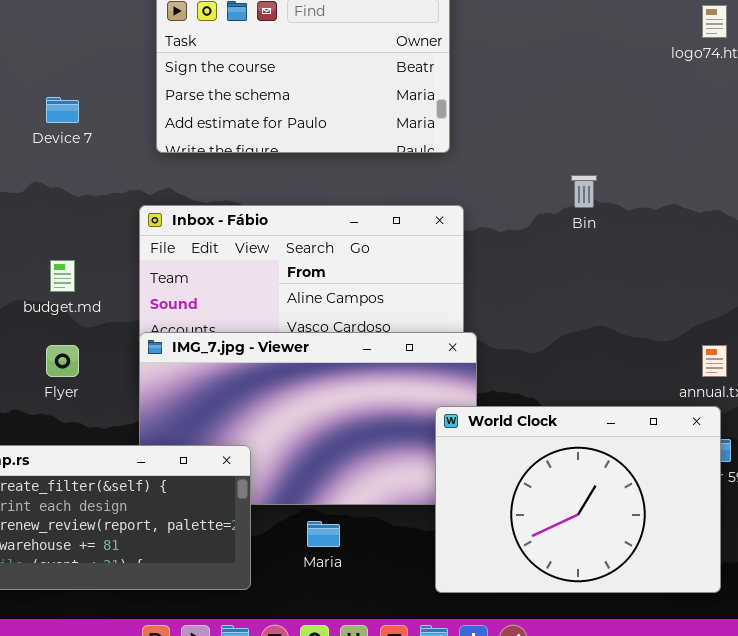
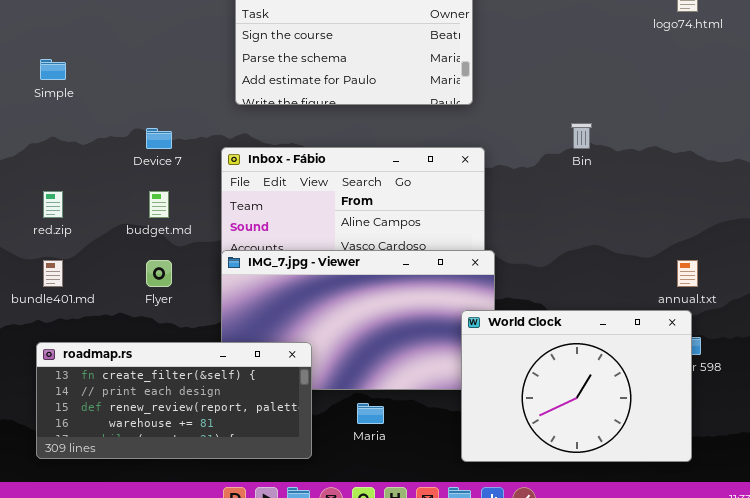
Device 7: [46,97,79,123] -> [146,128,172,149], moved

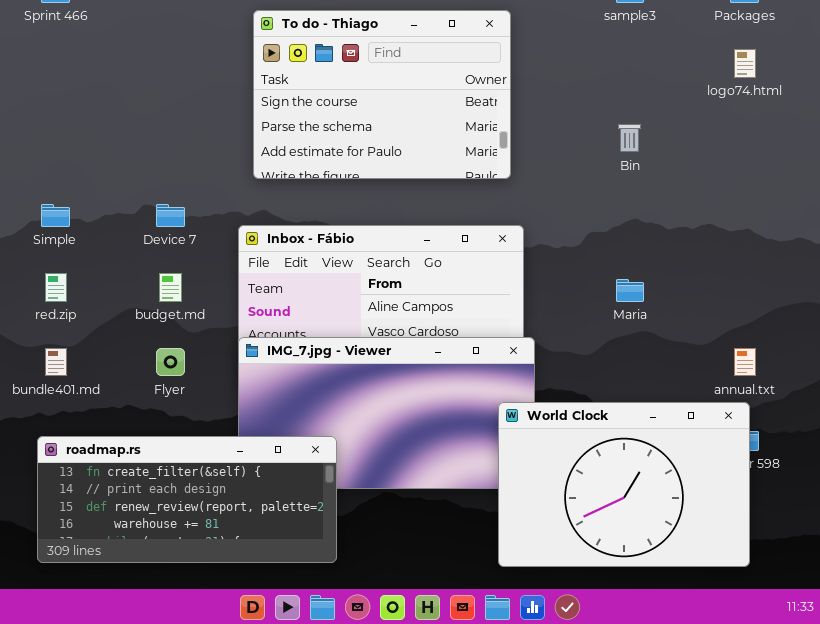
Simple: [40,59,66,80] -> [41,204,70,227], moved
Bin: [571,123,592,149] -> [618,124,641,152], moved
Maria: [357,403,384,424] -> [616,279,644,302], moved

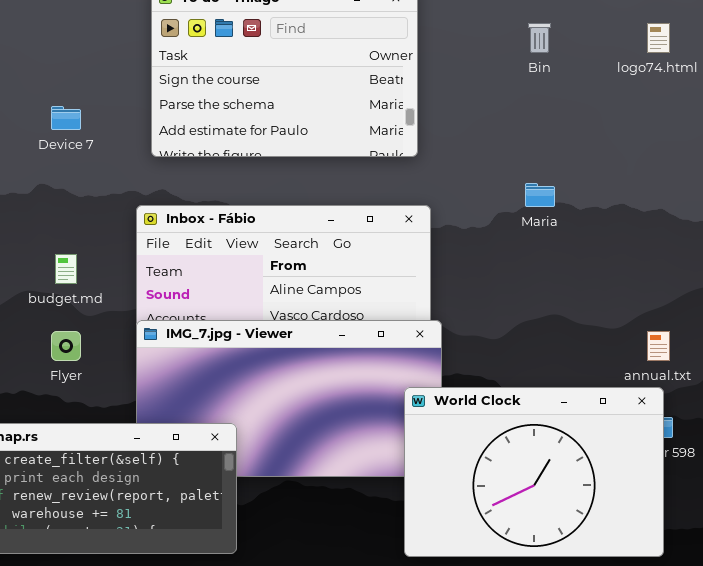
Bin: [618,124,641,152] -> [528,23,551,53], moved
Device 7: [156,204,185,227] -> [51,106,81,130], moved
Maria: [616,279,644,302] -> [525,183,555,207], moved

